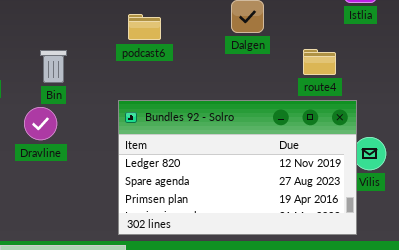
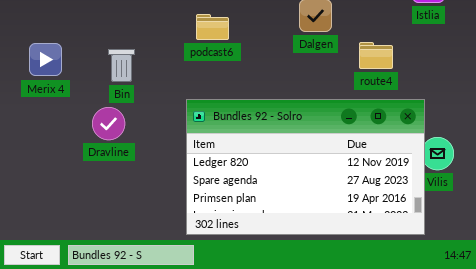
route4: [303,49,336,75] -> [359,42,393,69], moved

